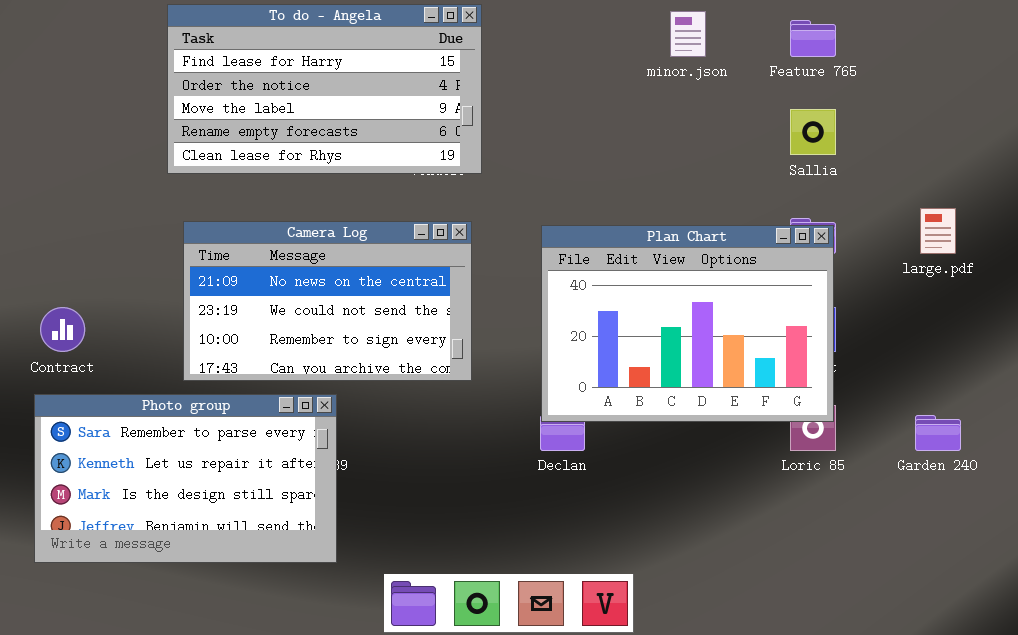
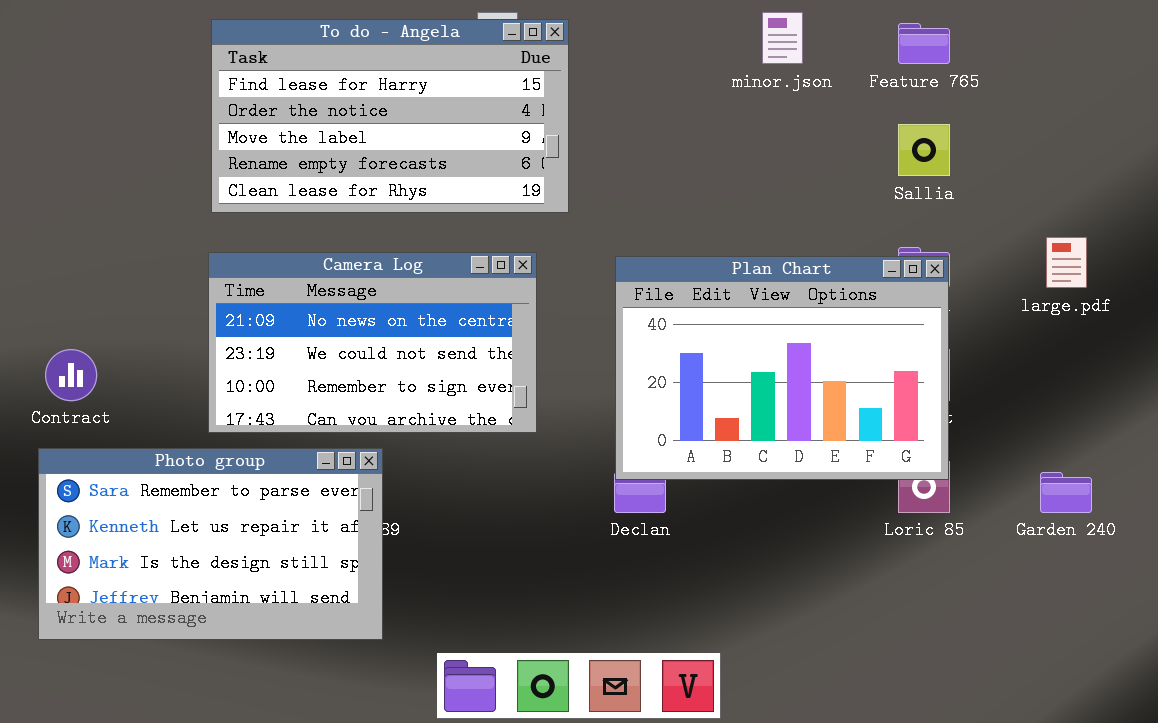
To do - Angela: [167,4,482,174] -> [211,19,569,213], moved

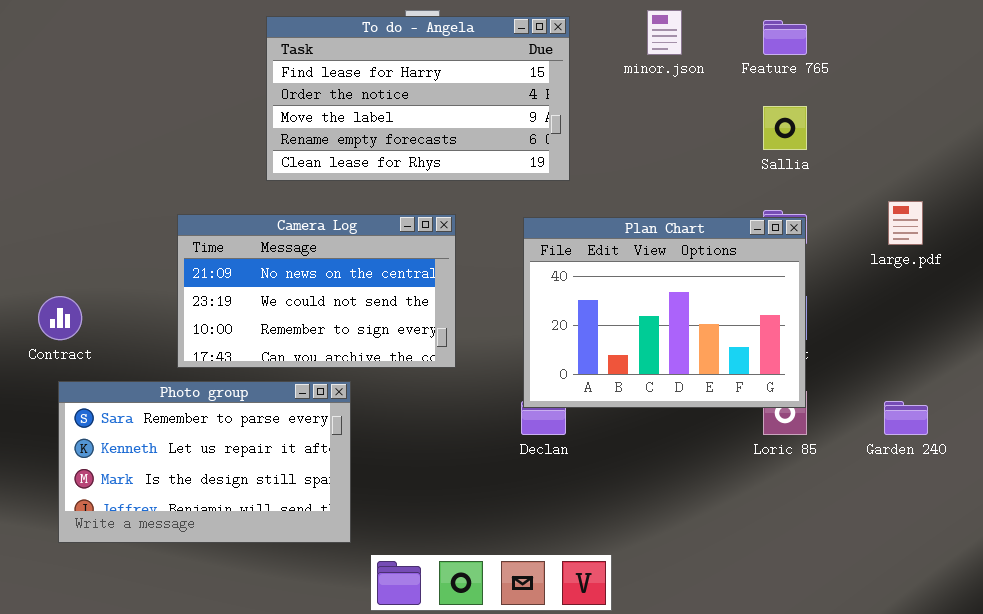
To do - Angela: [211,19,569,213] -> [266,16,570,181], moved
Photo group: [38,448,383,640] -> [58,381,351,543], moved

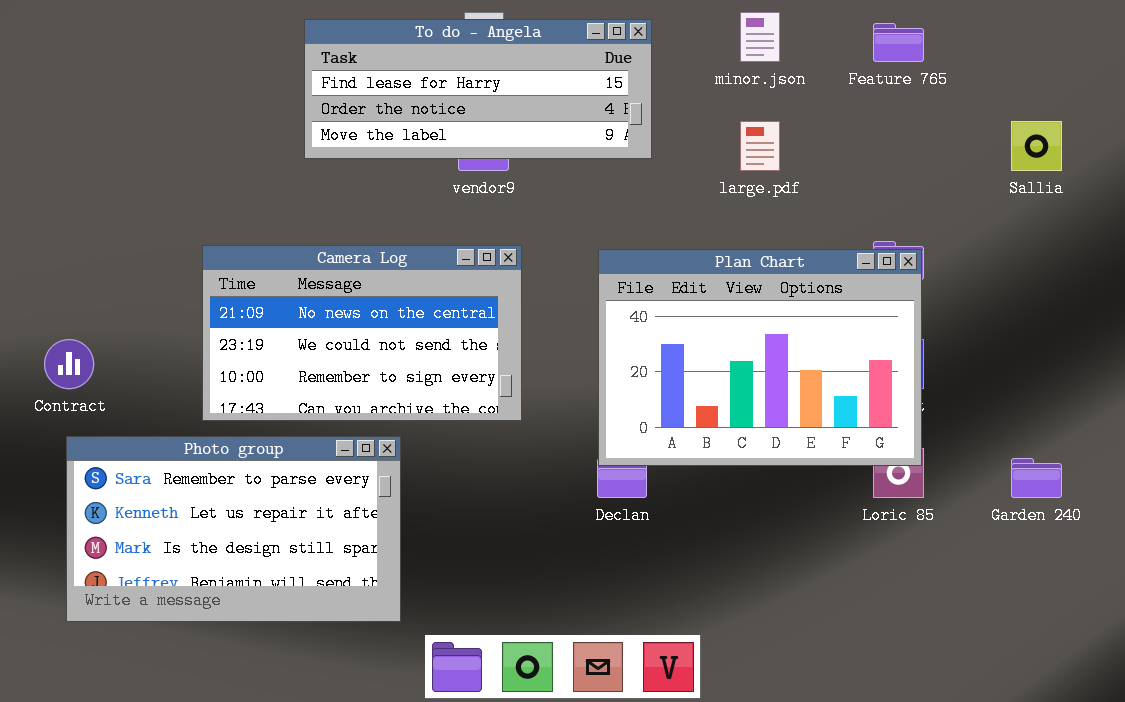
To do - Angela: [266,16,570,181] -> [304,19,652,159], resized
Sallia: [763,106,807,150] -> [1011,121,1062,171], moved
large.pdf: [888,201,923,245] -> [740,121,780,171], moved

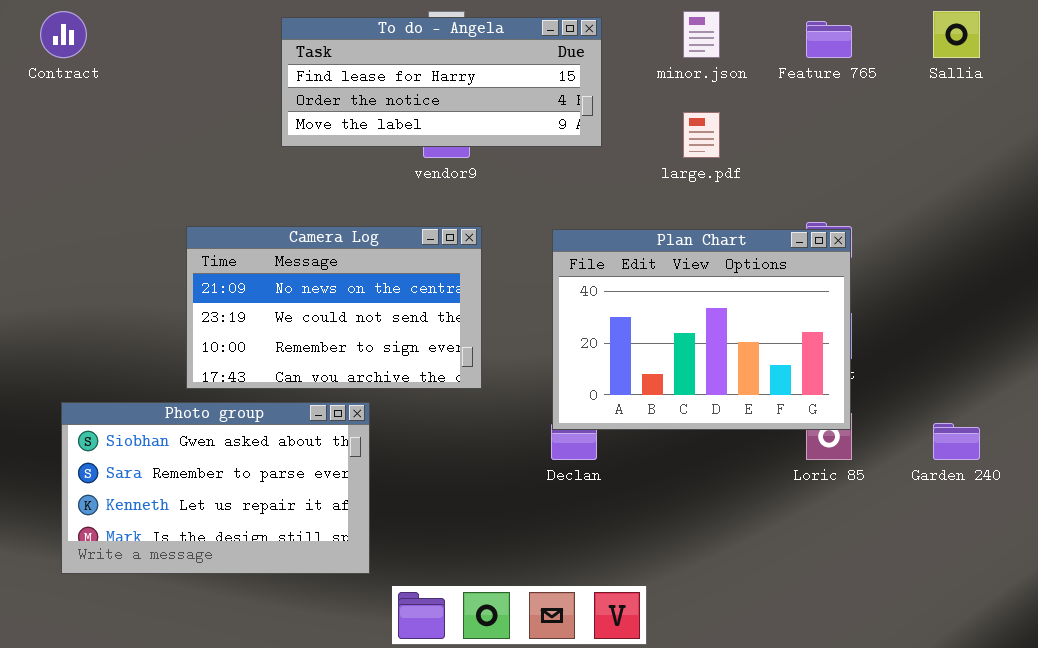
Sallia: [1011,121,1062,171] -> [933,11,980,58], moved
Contract: [44,339,94,389] -> [40,11,87,58], moved
Photo group: [66,436,401,622] -> [61,402,370,574], scrolled up 1 row

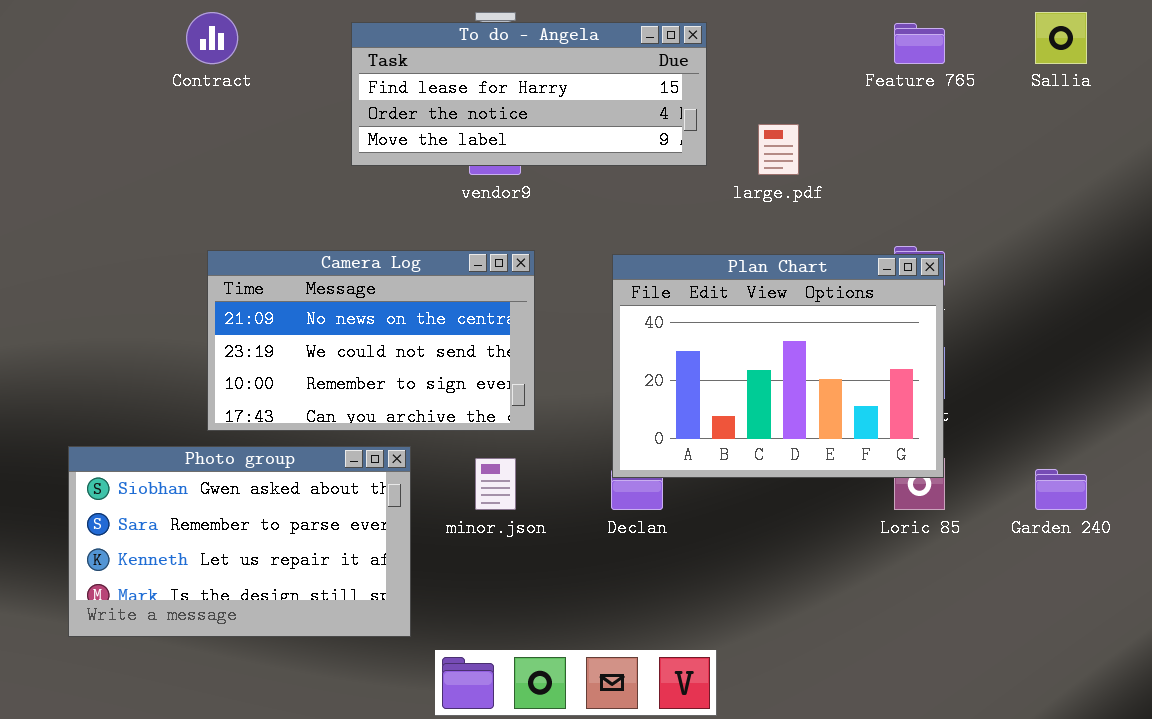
Contract: [40,11,87,58] -> [186,12,238,64], moved
minor.json: [683,11,720,58] -> [475,458,516,510], moved
To do - Angela: [281,17,602,147] -> [351,22,707,166], moved

